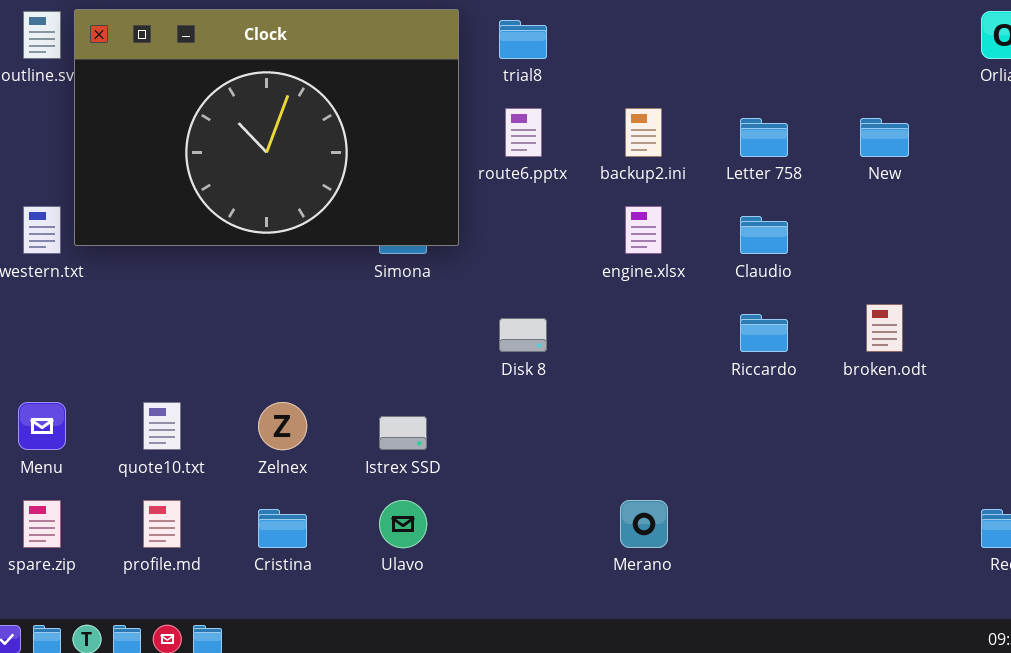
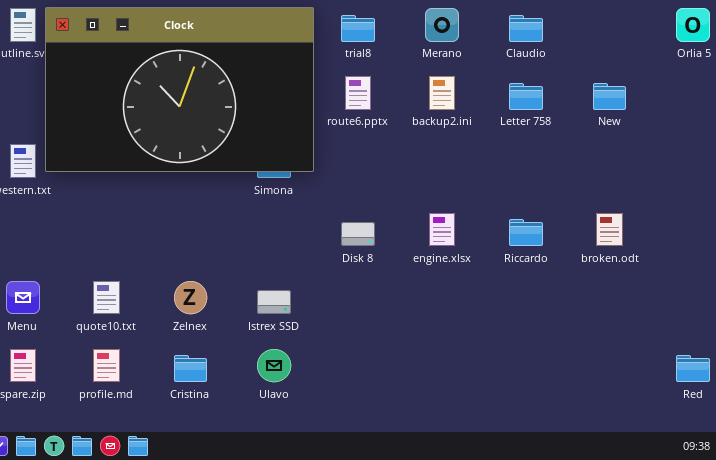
engine.xlsx: [625,206,662,254] -> [429,213,455,246], moved
Claudio: [740,216,788,254] -> [509,15,543,42], moved
Merano: [620,500,668,548] -> [425,8,459,42], moved

